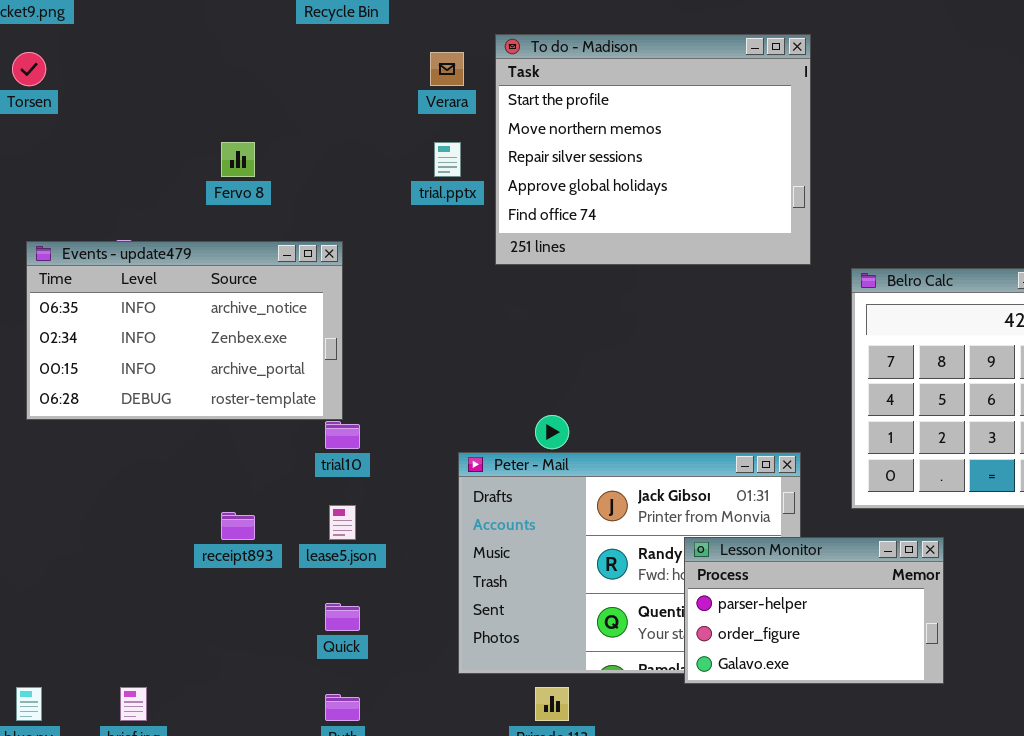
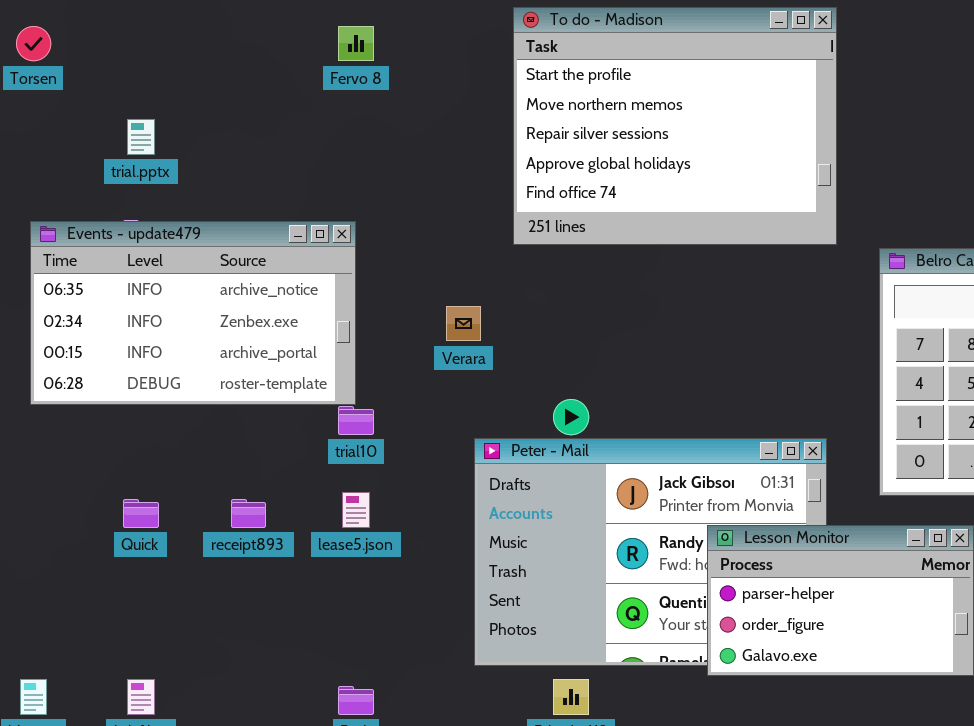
Verara: [430,52,464,86] -> [446,306,481,341], moved
Fervo 8: [221,142,255,177] -> [338,26,374,61], moved
trial.pptx: [434,142,461,177] -> [127,119,155,155], moved
Quick: [325,603,360,631] -> [123,499,159,528], moved

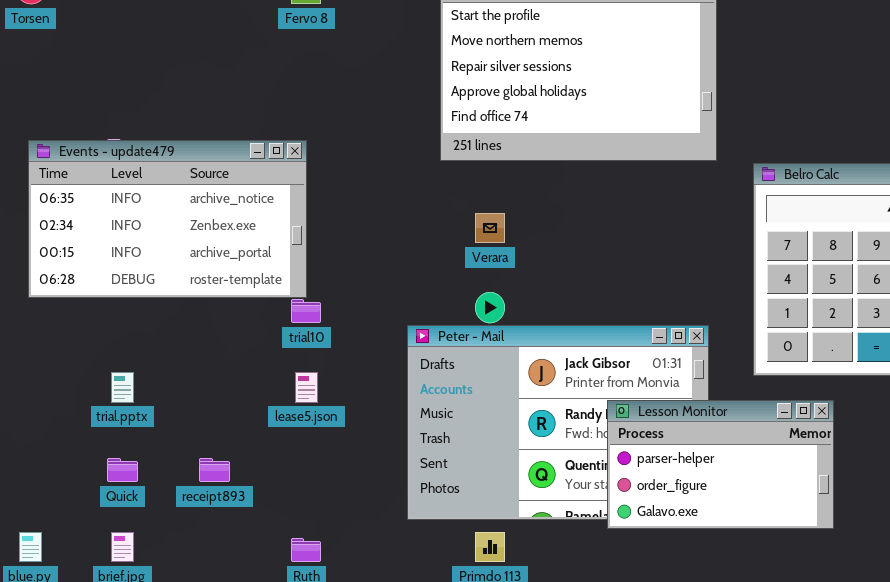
trial.pptx: [127,119,155,155] -> [111,372,134,403], moved
Verara: [446,306,481,341] -> [475,213,505,243], moved
Quick: [123,499,159,528] -> [107,458,138,482], moved
receipt893: [231,499,266,528] -> [199,458,230,482], moved

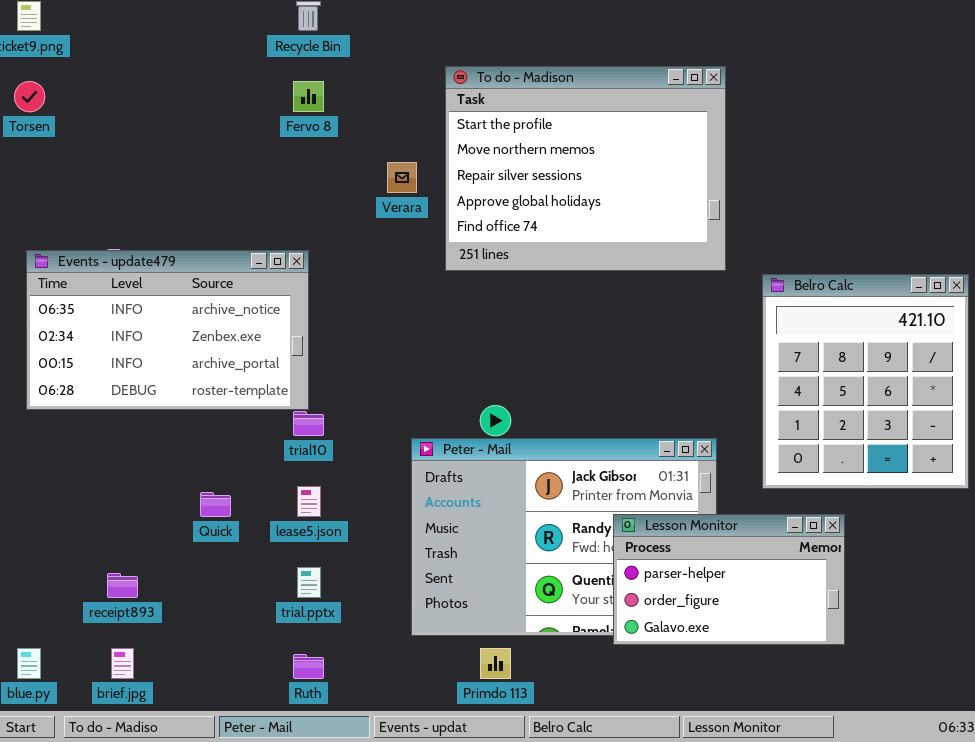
Verara: [475,213,505,243] -> [387,162,417,193], moved
trial.pptx: [111,372,134,403] -> [297,567,321,598], moved
Quick: [107,458,138,482] -> [200,492,231,517], moved
receipt893: [199,458,230,482] -> [107,573,138,598], moved

